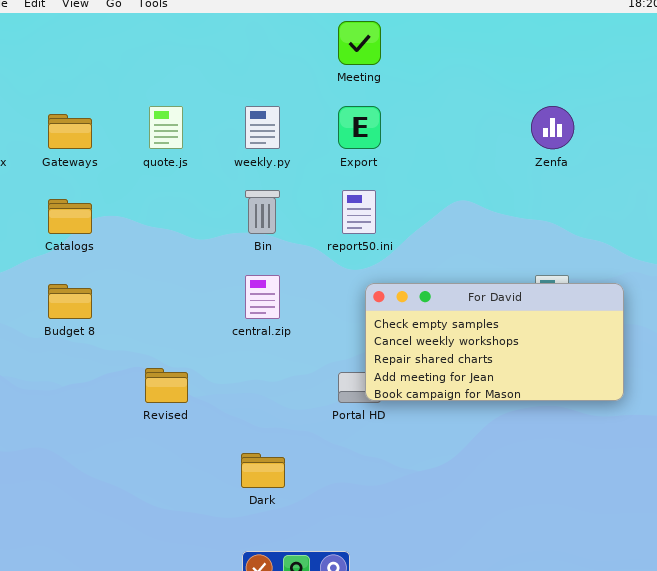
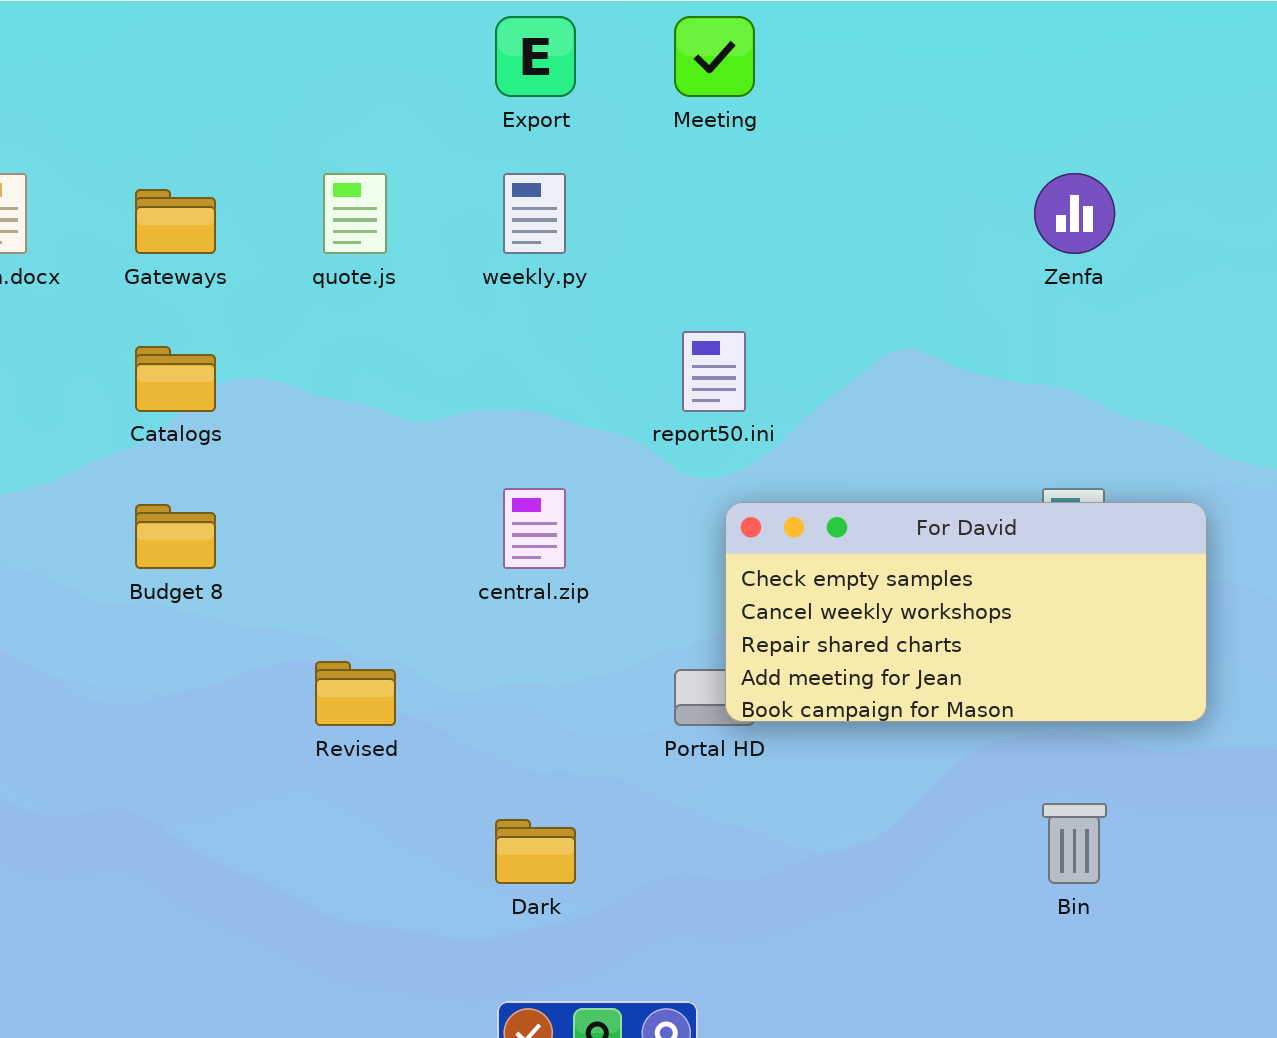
Export: [338,106,381,149] -> [495,16,576,97], moved
Bin: [245,190,280,234] -> [1042,803,1107,884], moved

